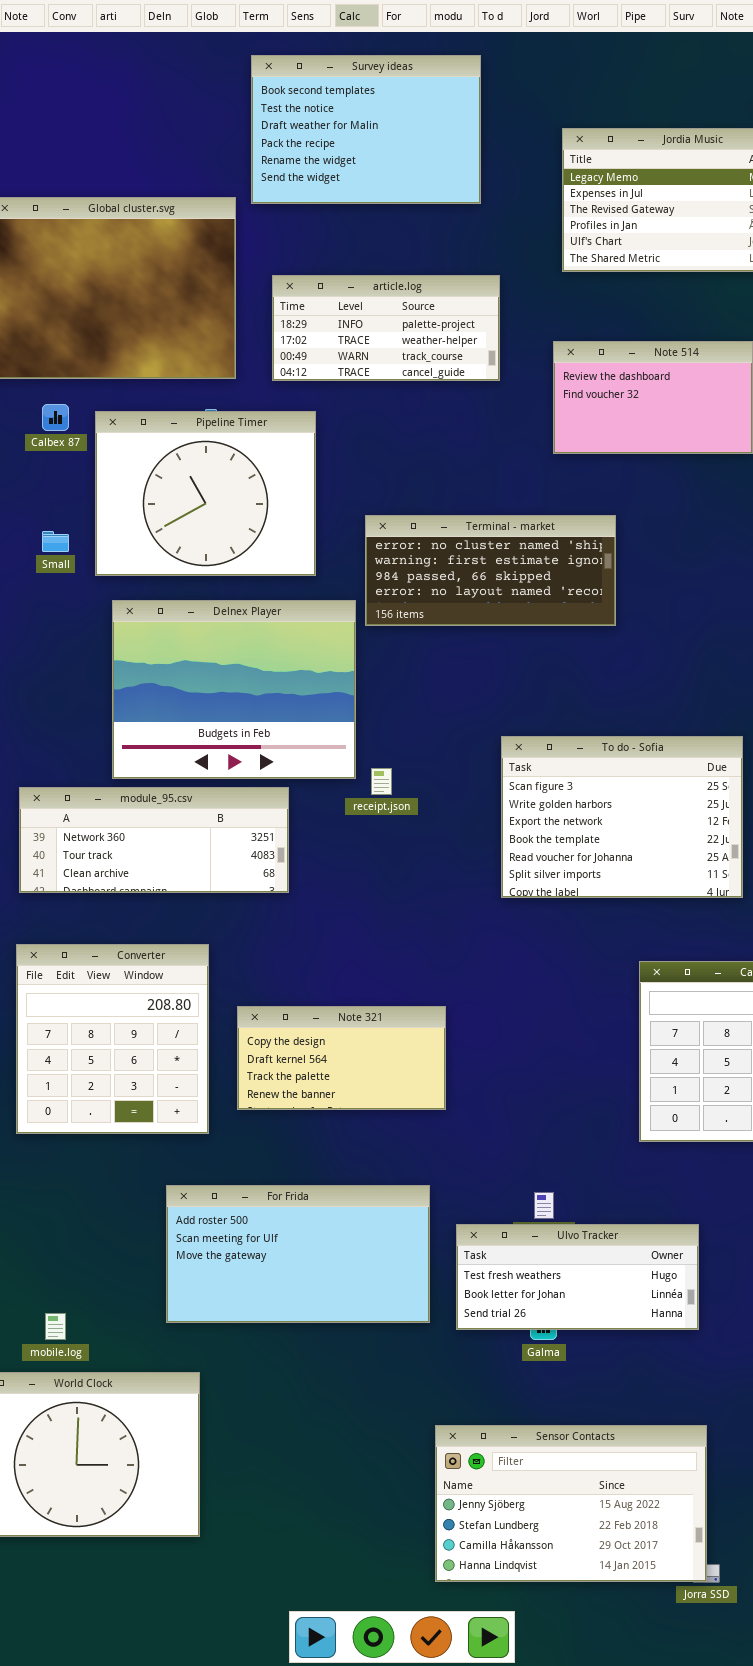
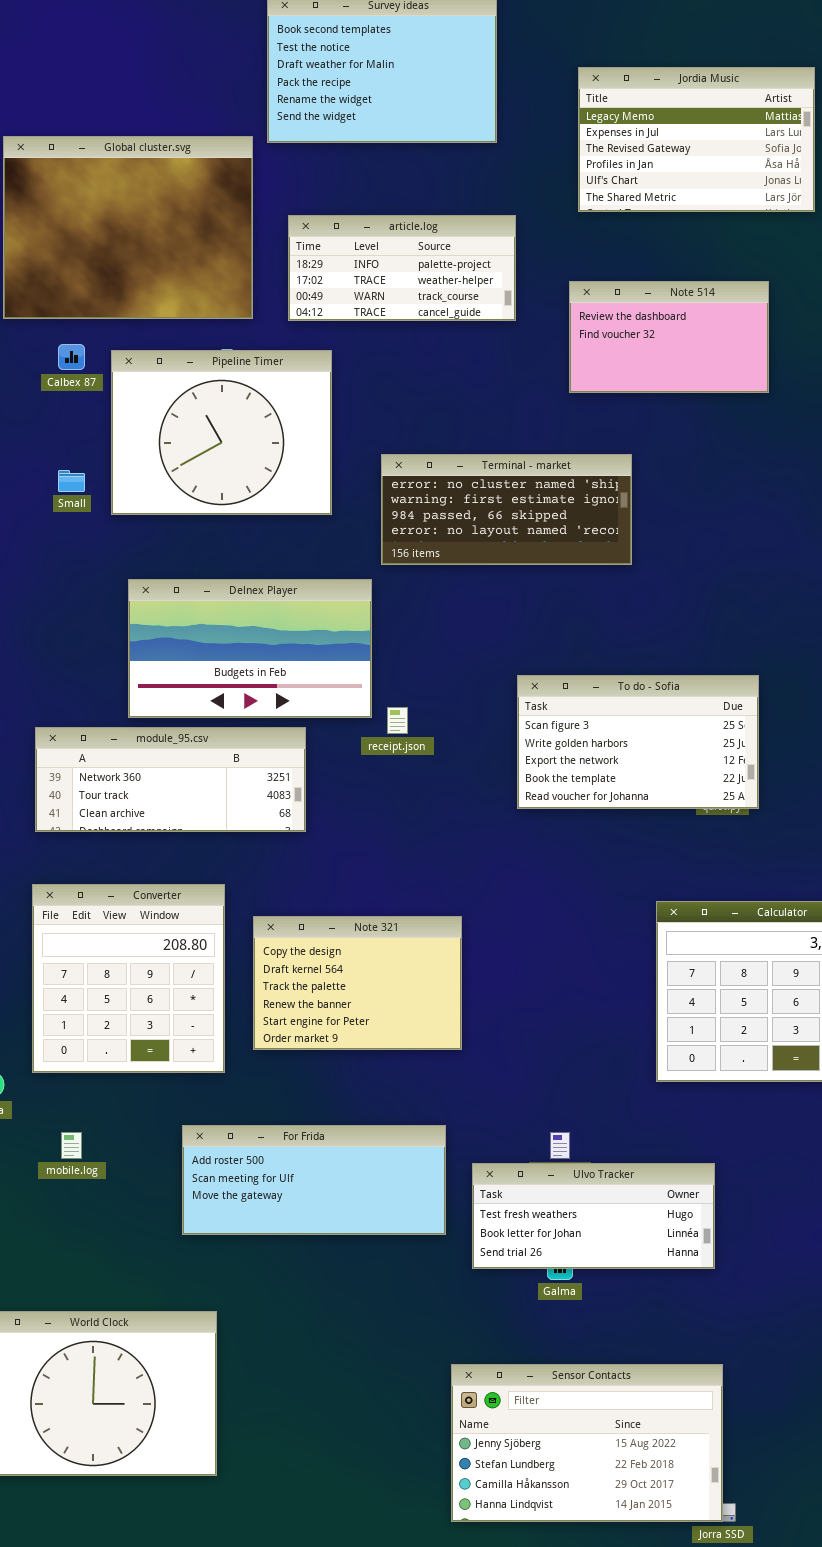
Delnex Player: [112,600,356,779] -> [128,579,372,718], resized
To do - Sofia: [501,736,743,898] -> [517,675,759,809], resized
Note 321: [237,1006,446,1110] -> [253,916,462,1050], resized
For Frida: [166,1185,430,1323] -> [182,1125,446,1235], resized
mobile.log: [45,1313,66,1340] -> [61,1132,82,1159], moved

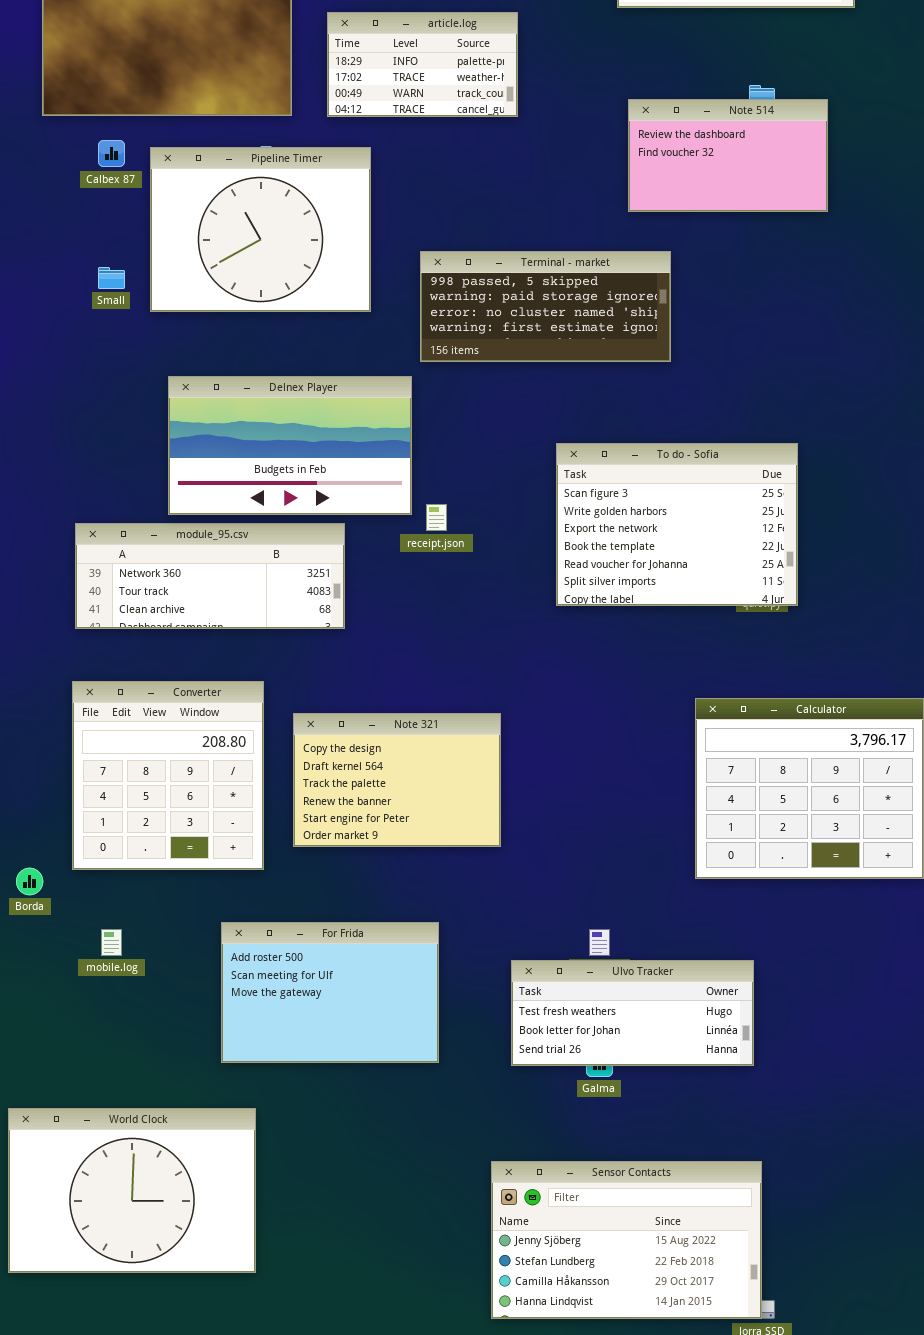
article.log: [288,215,516,321] -> [327,12,518,117], resized
Note 514: [569,281,769,393] -> [628,99,828,212], moved
Terminal - market: [381,454,632,565] -> [420,251,671,362], scrolled up 2 rows
To do - Sofia: [517,675,759,809] -> [556,443,798,606], resized
For Frida: [182,1125,446,1235] -> [221,922,439,1063], resized

